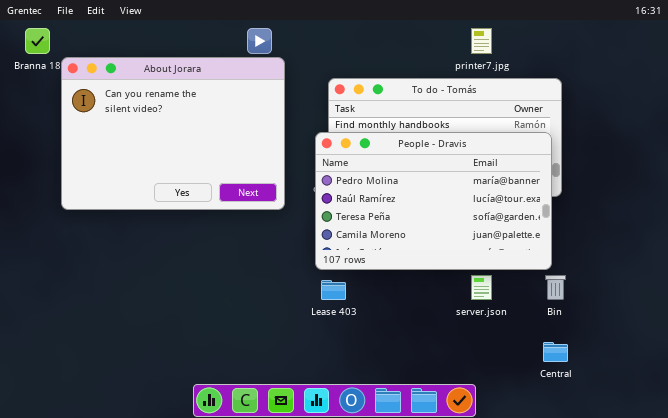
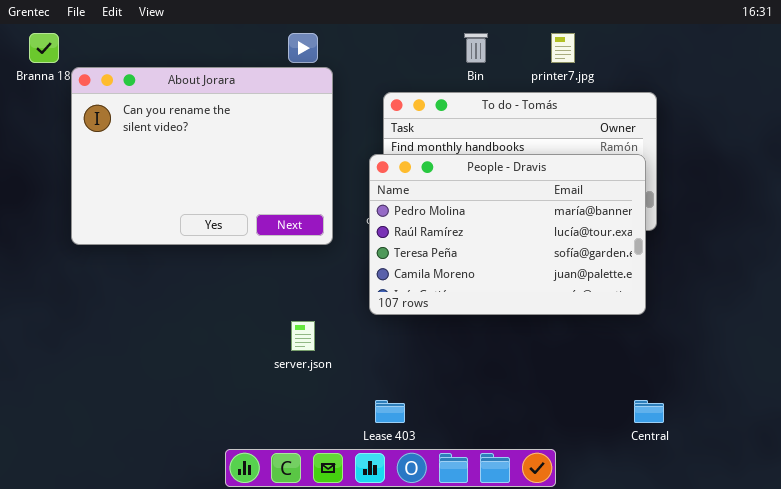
server.json: [471,275,492,300] -> [291,321,315,351], moved
Bin: [545,275,566,300] -> [464,33,488,63], moved
Lease 403: [321,280,346,300] -> [375,400,405,423], moved

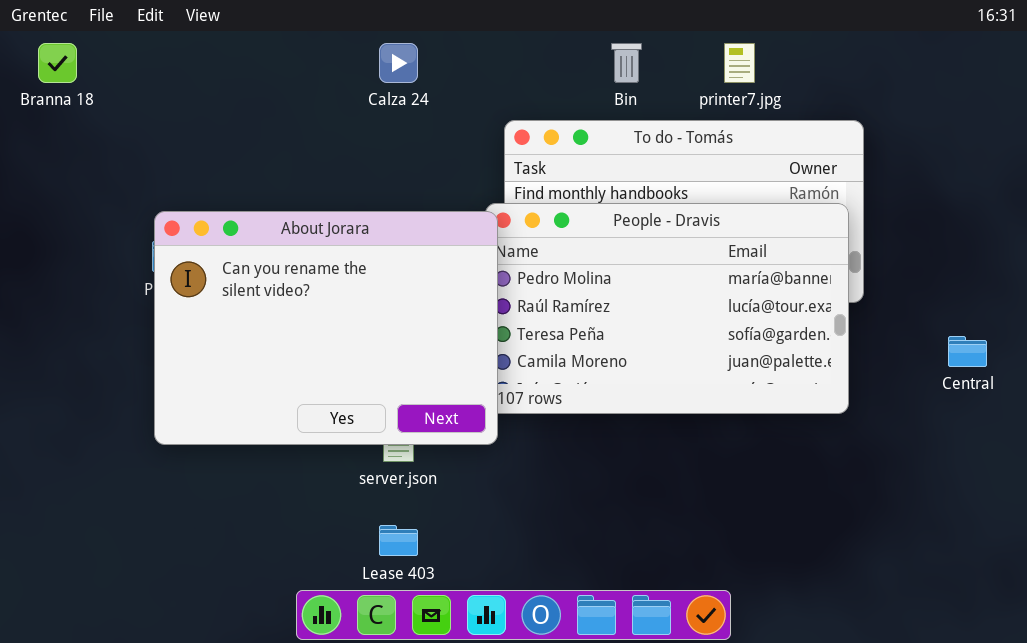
About Jorara: [71,67,333,245] -> [154,211,498,445], moved
Lease 403: [375,400,405,423] -> [379,525,418,556], moved
Central: [634,400,664,423] -> [948,336,987,367], moved

